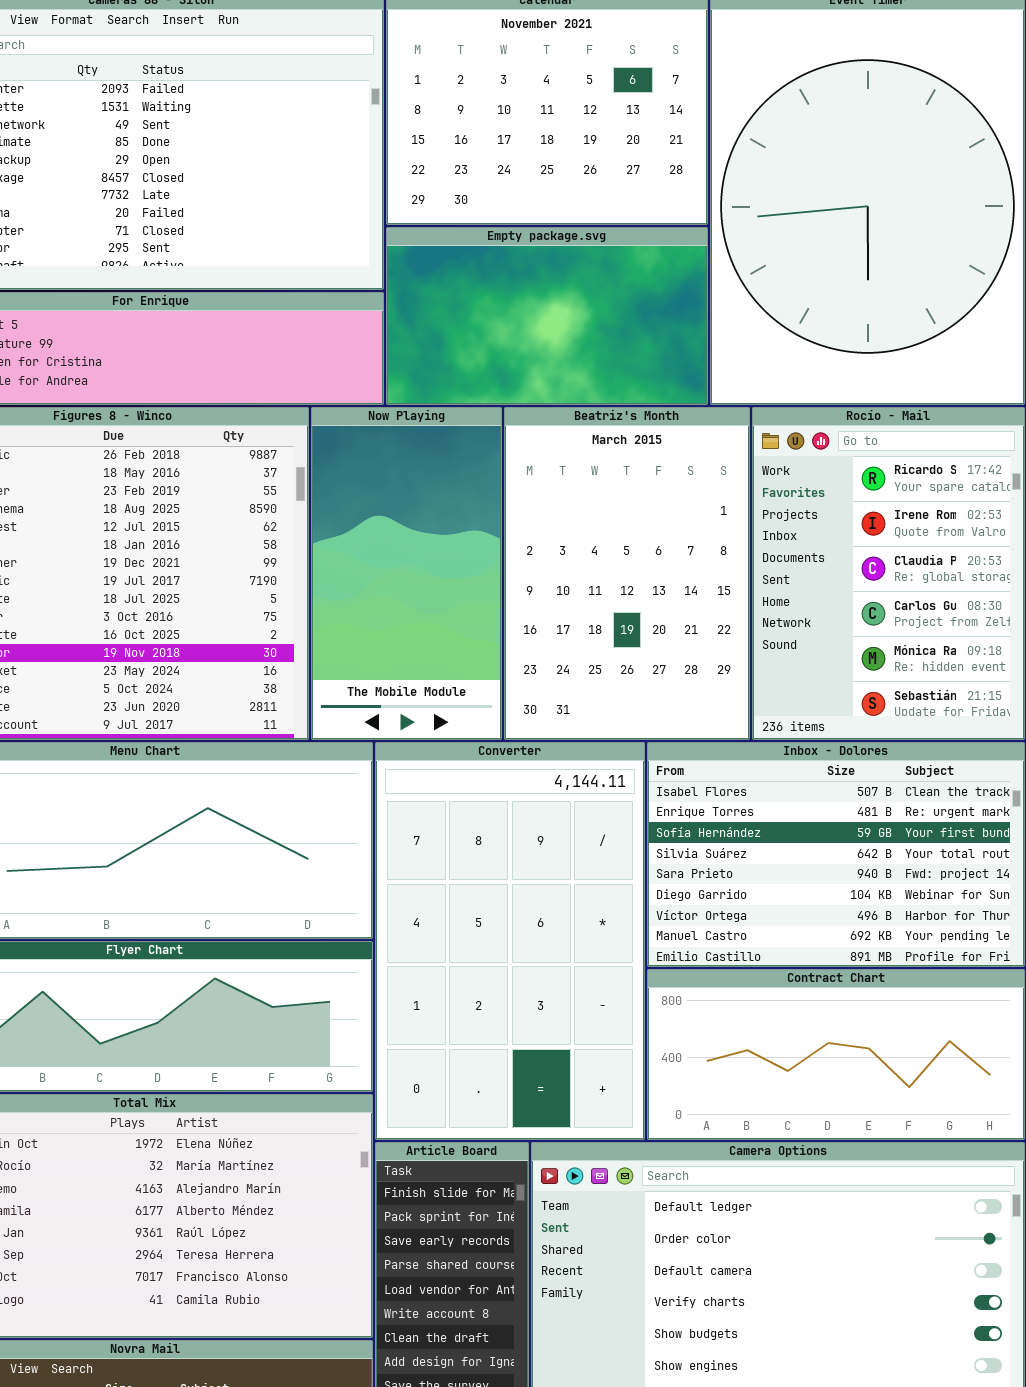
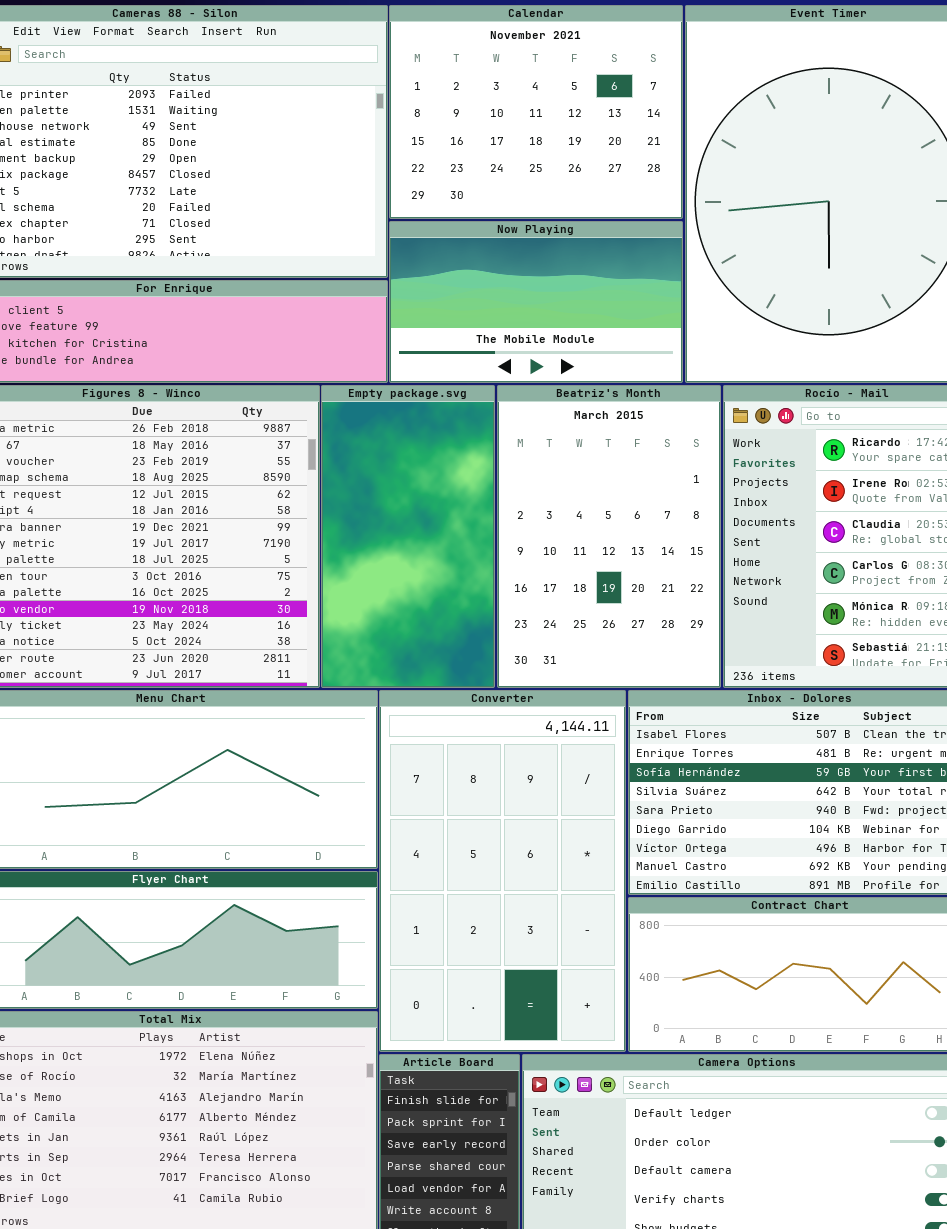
Empty package.svg: [386,227,708,405] -> [321,385,495,688], moved, resized
Now Playing: [311,407,502,740] -> [389,221,683,383], moved, resized

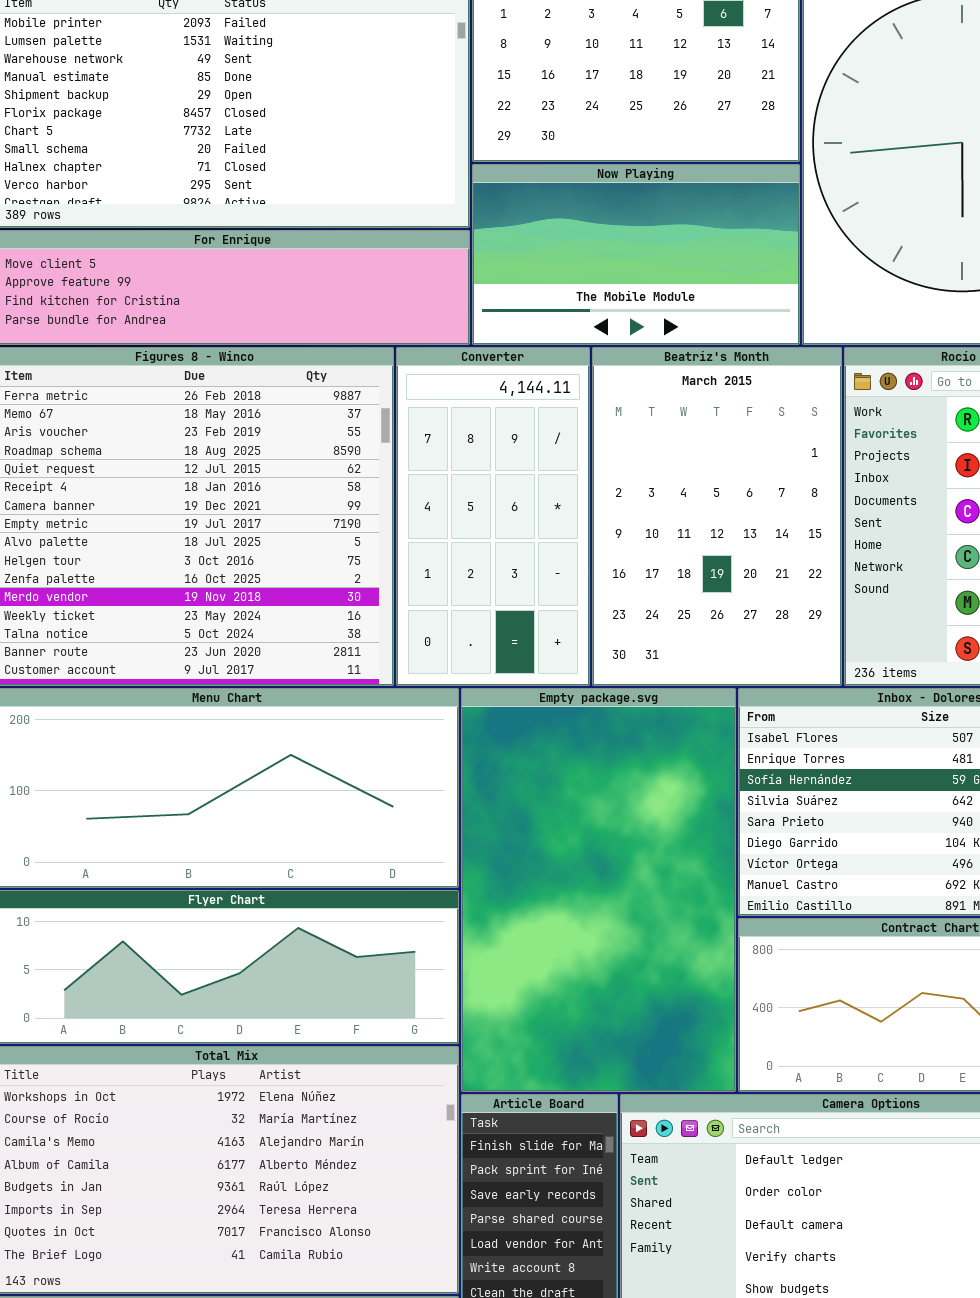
Empty package.svg: [321,385,495,688] -> [461,688,736,1092], moved, resized
Converter: [379,690,626,1052] -> [396,347,590,686], moved, resized

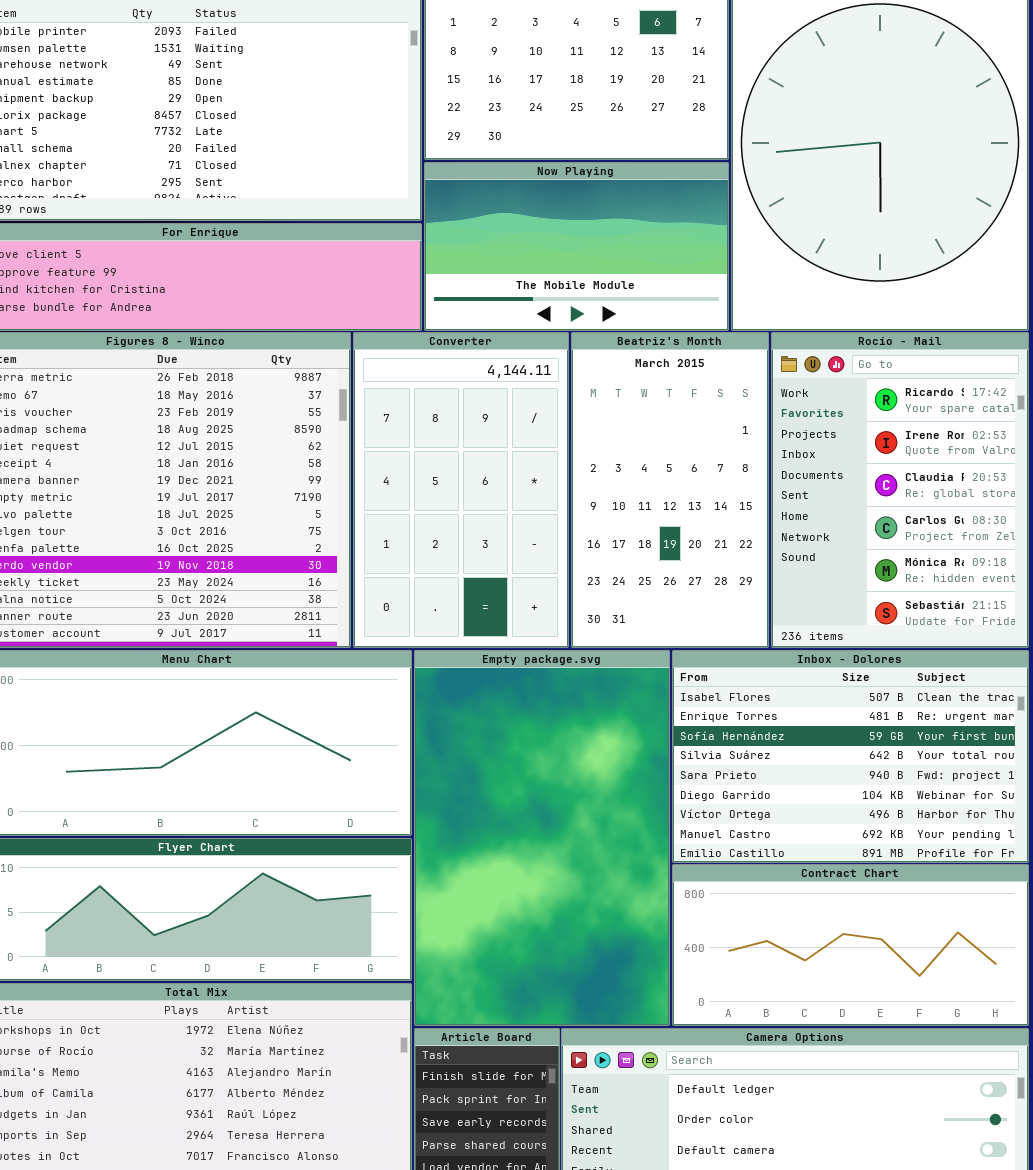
Converter: [396,347,590,686] -> [353,332,569,648], resized
Beatriz's Month: [592,347,842,686] -> [571,332,769,648], resized

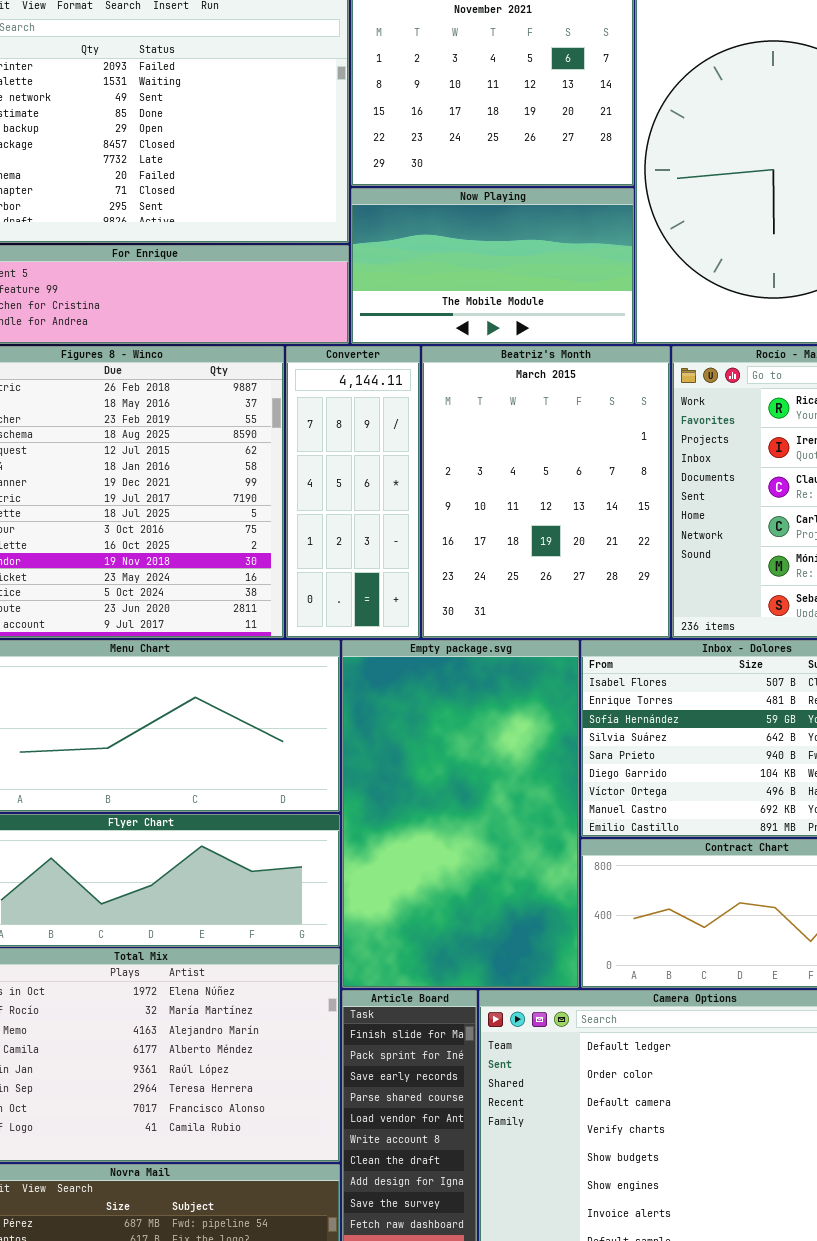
Converter: [353,332,569,648] -> [286,346,420,638], resized
Beatriz's Month: [571,332,769,648] -> [422,346,670,638], resized

